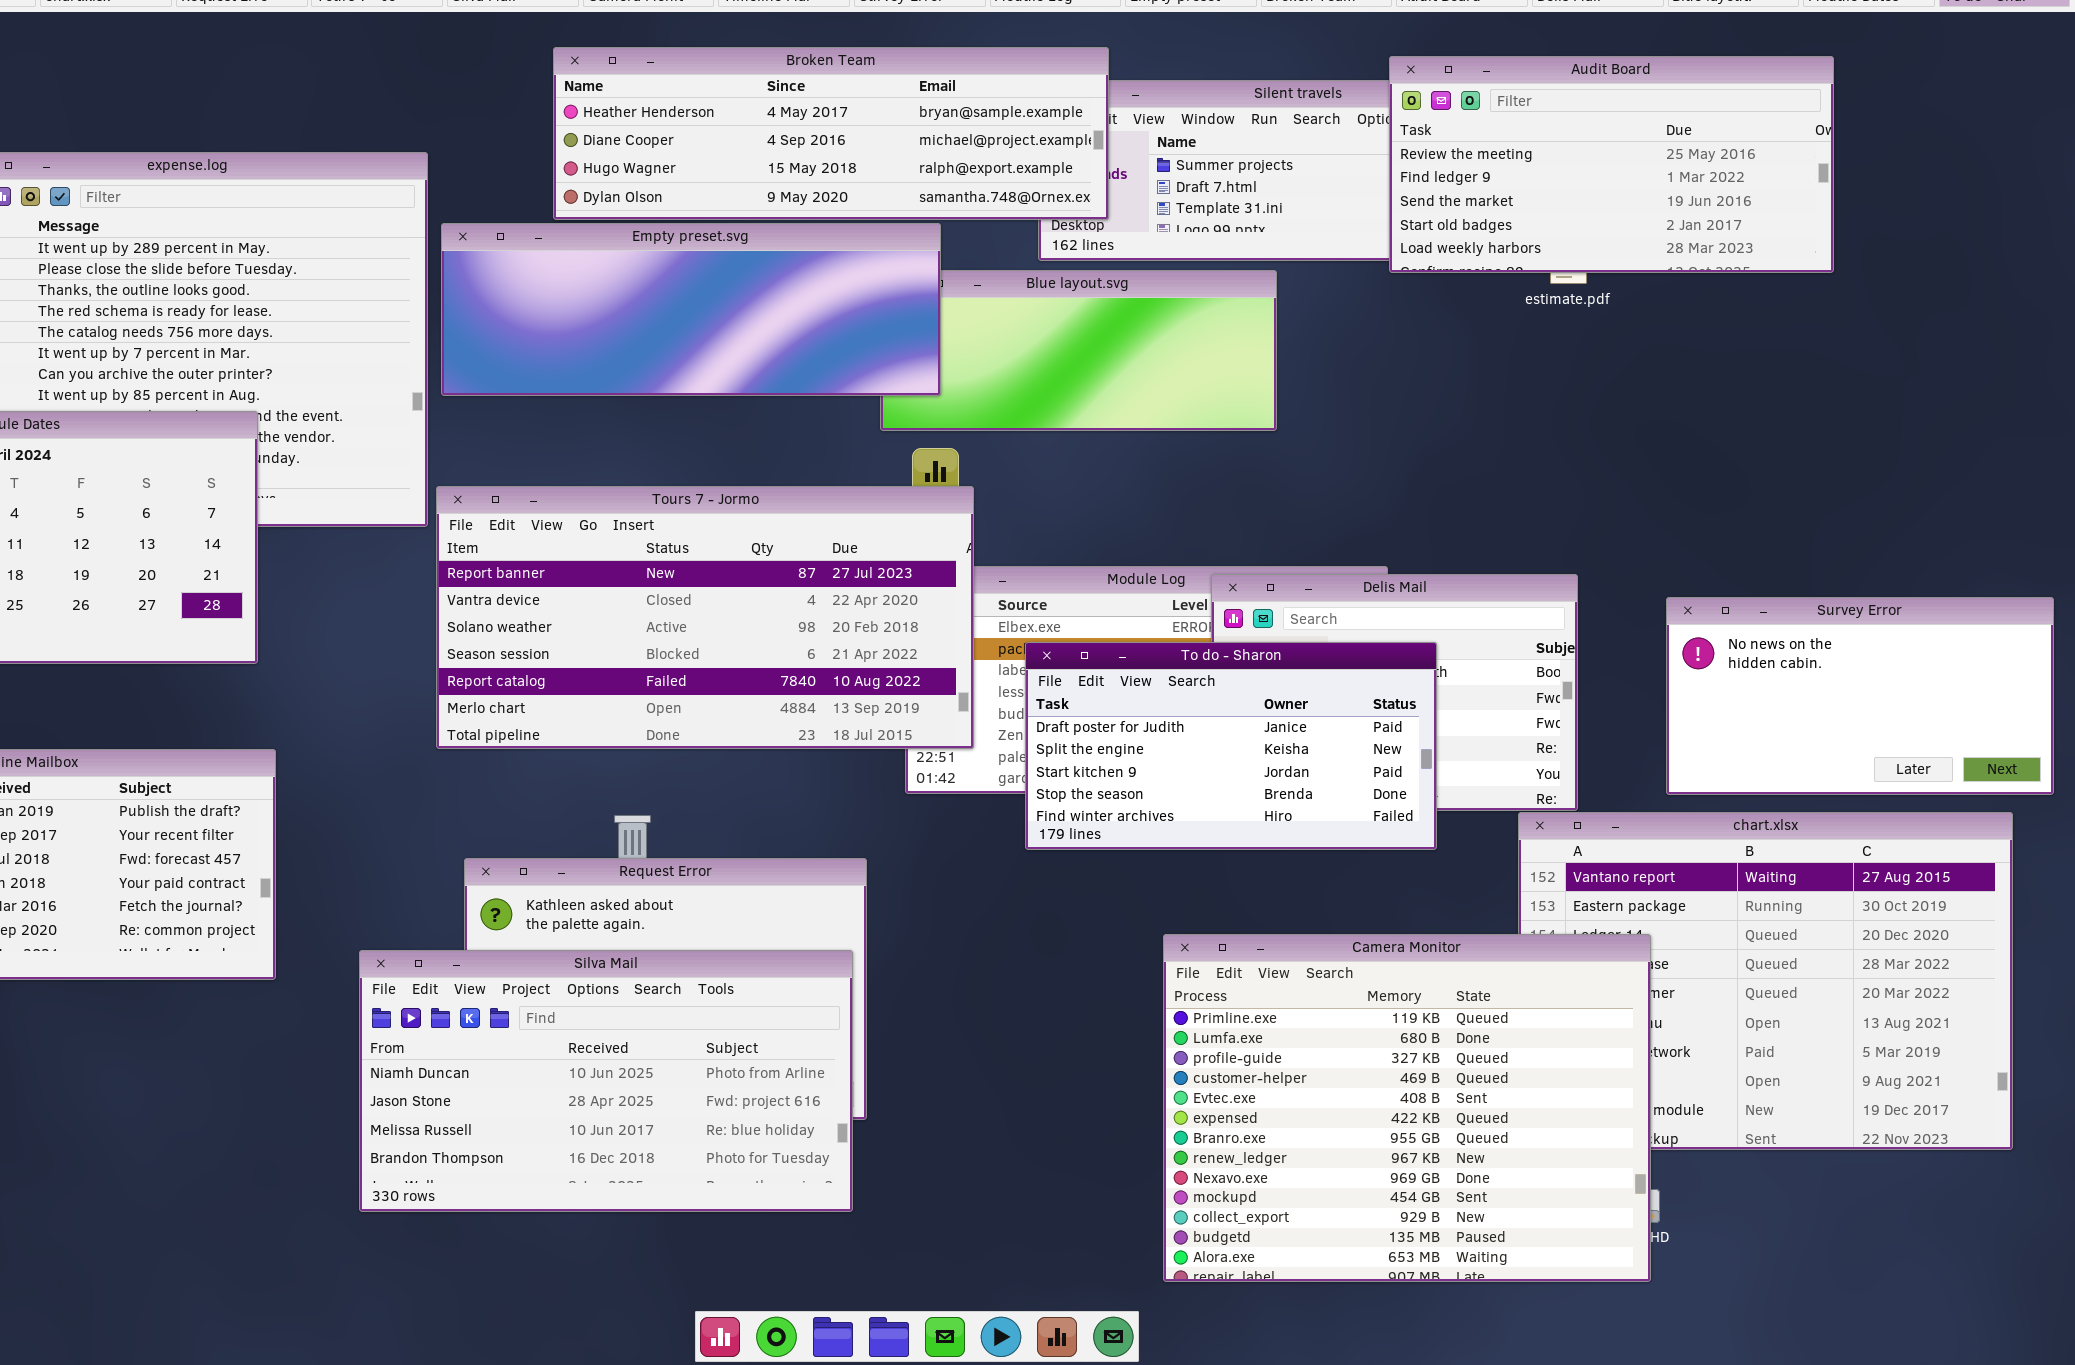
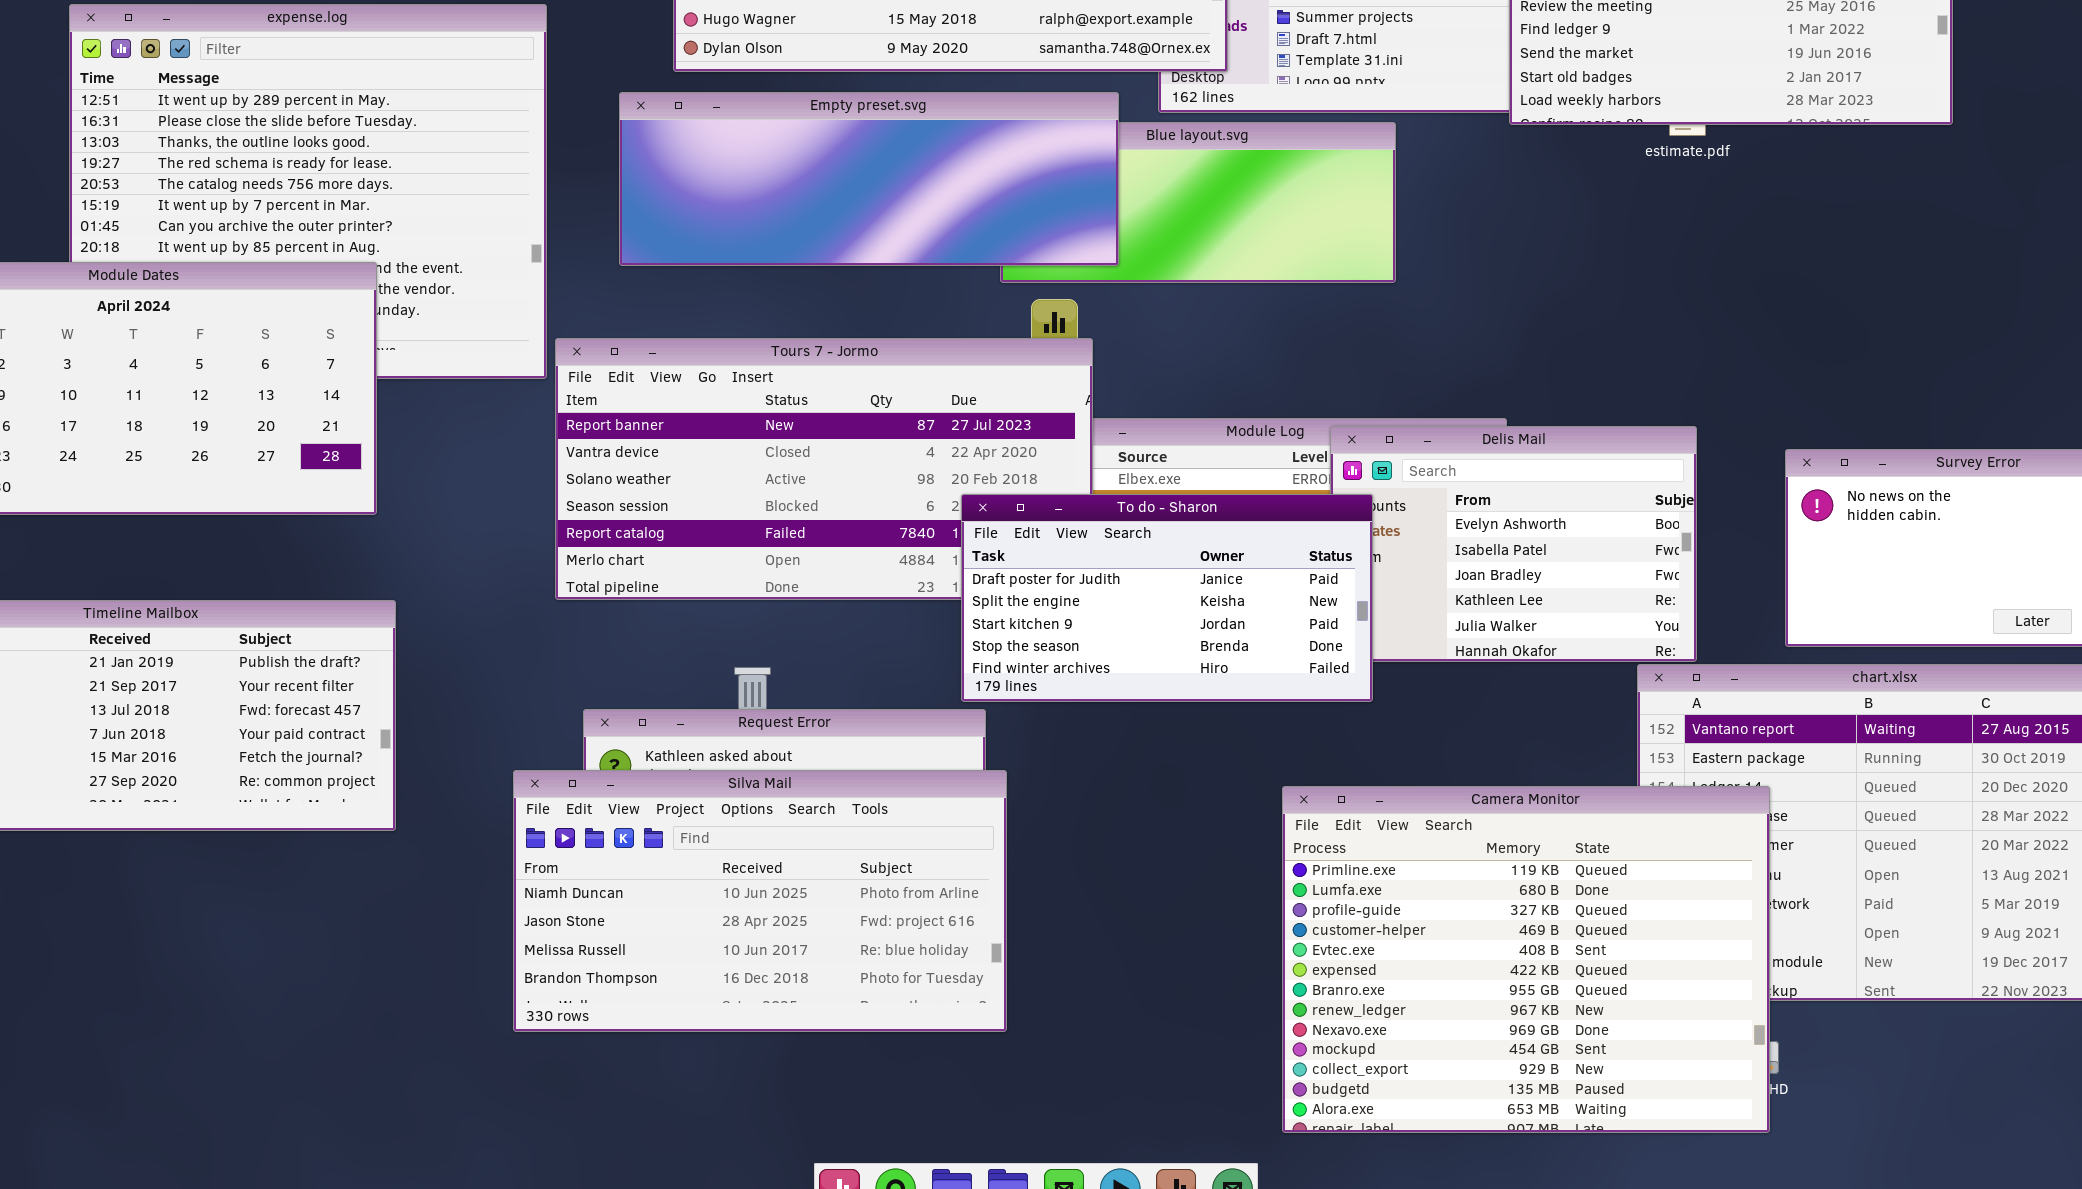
Empty preset.svg: [441,223,941,396] -> [619,92,1119,266], moved
To do - Sharon: [1025,642,1437,850] -> [961,494,1373,702], moved
Silva Mail: [359,950,853,1212] -> [513,770,1007,1032], moved

